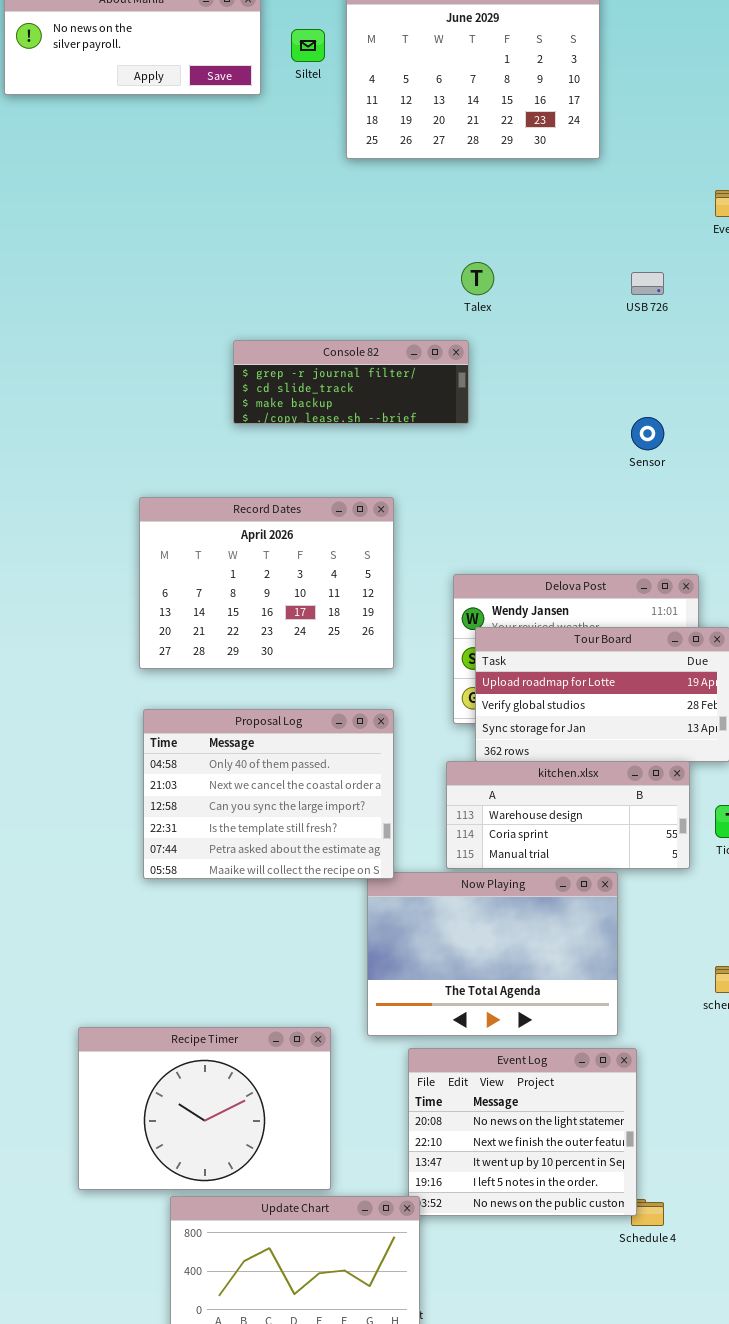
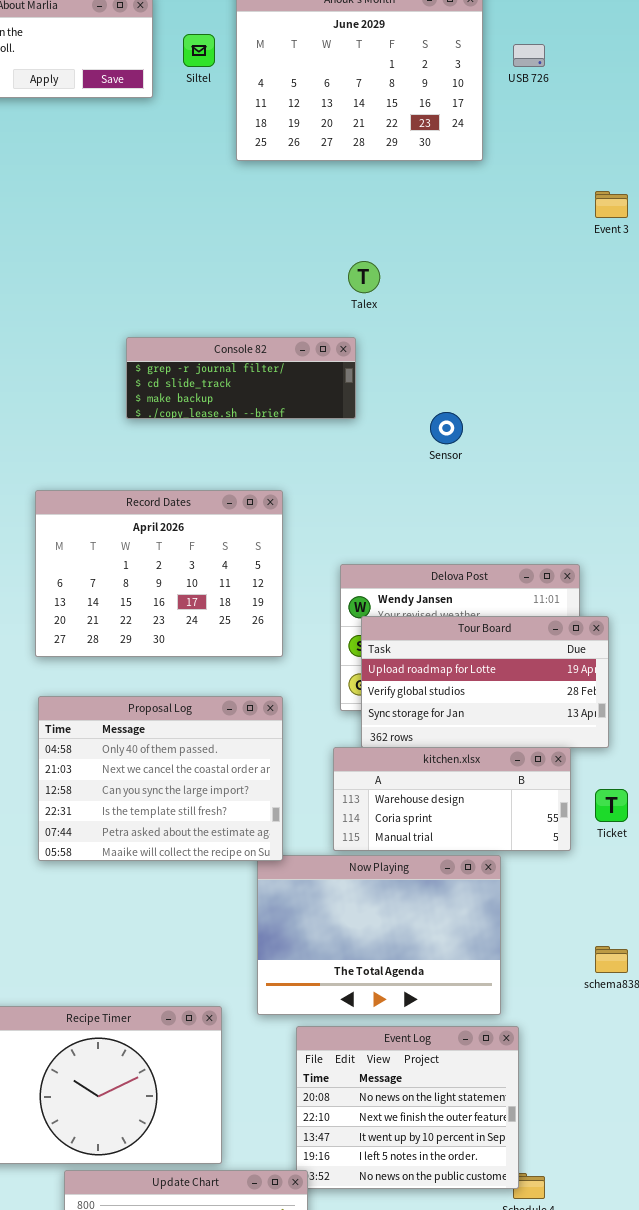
USB 726: [631,272,664,295] -> [513,44,545,67], moved
Sensor: [631,417,664,450] -> [430,412,463,444], moved

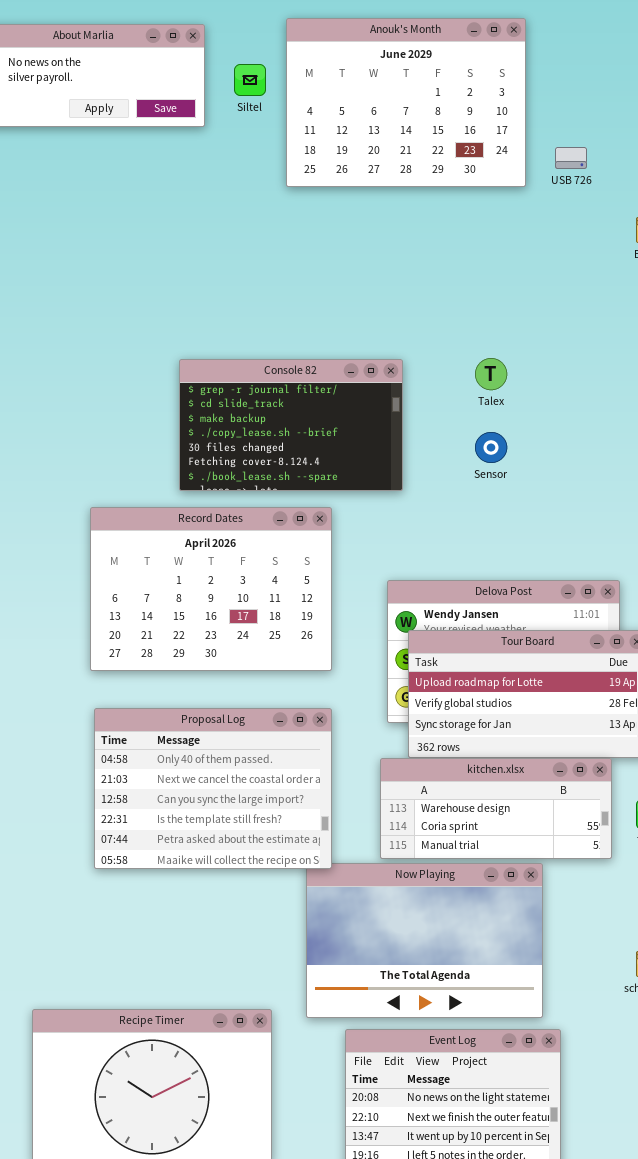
USB 726: [513,44,545,67] -> [555,147,587,169], moved
Talex: [348,261,380,293] -> [475,358,507,390], moved
Console 82: [126,337,356,419] -> [179,359,403,491], resized

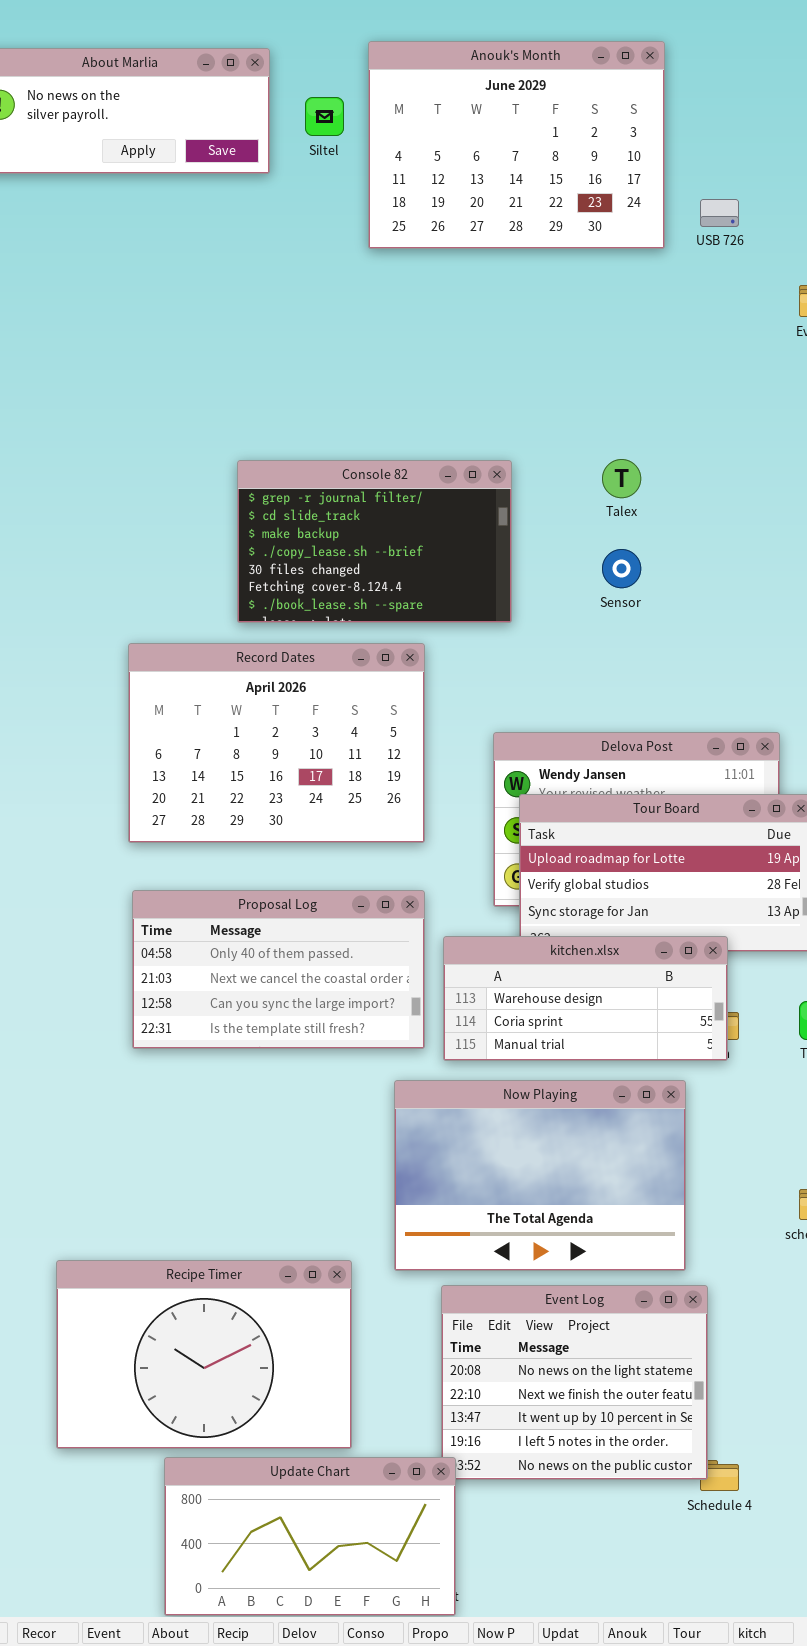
Proposal Log: [94,708,332,869] -> [132,890,425,1049], resized
kitchen.xlsx: [380,758,612,859] -> [443,936,728,1061], moved

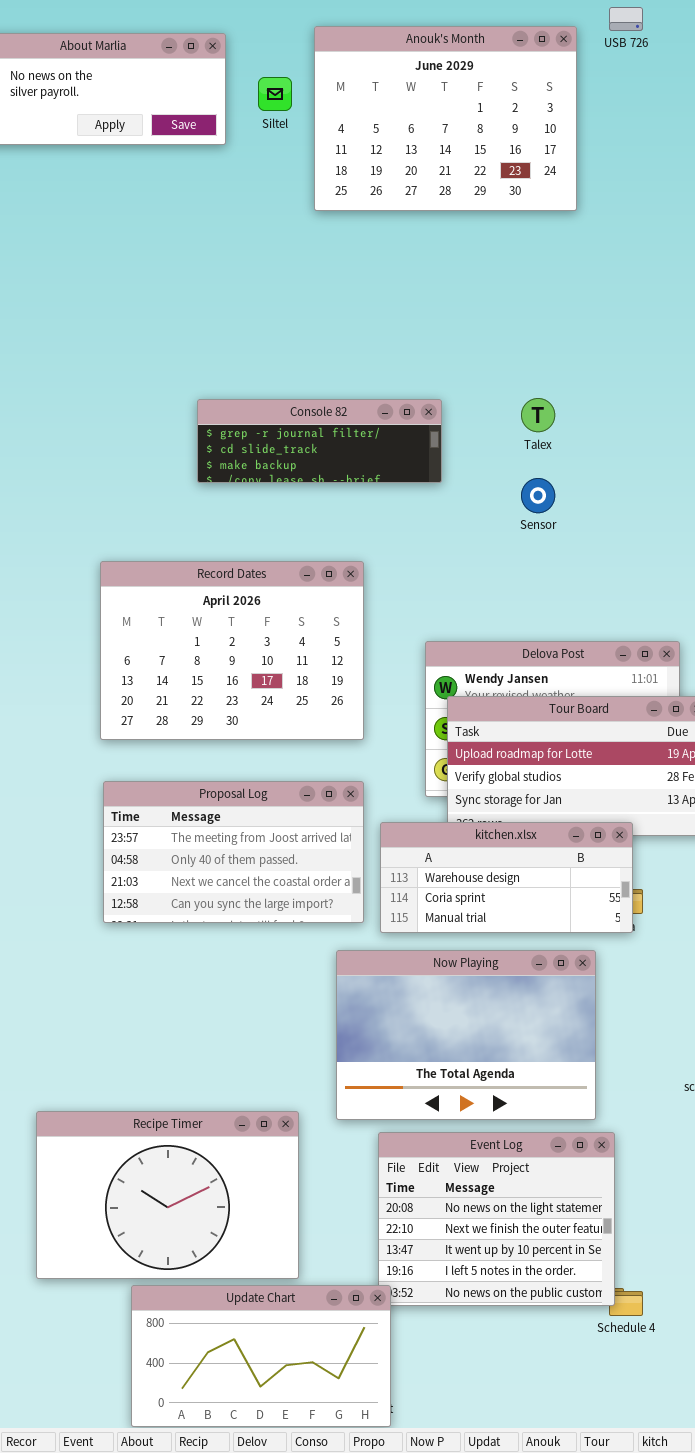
USB 726: [700,199,739,227] -> [609,7,643,31], moved
Console 82: [237,460,512,623] -> [197,399,442,483], resized
Proposal Log: [132,890,425,1049] -> [103,781,364,923], scrolled up 1 row

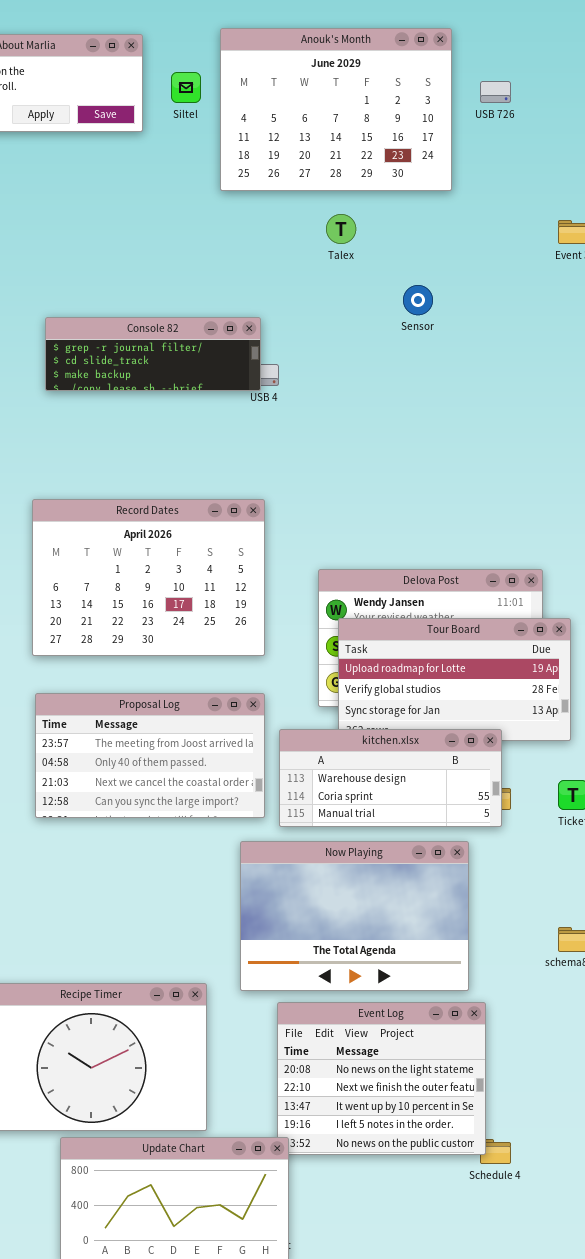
USB 726: [609,7,643,31] -> [480,81,511,103], moved
Talex: [521,398,555,432] -> [326,214,356,244], moved
Console 82: [197,399,442,483] -> [45,317,261,391], moved
Sensor: [521,478,555,513] -> [403,285,433,315], moved

